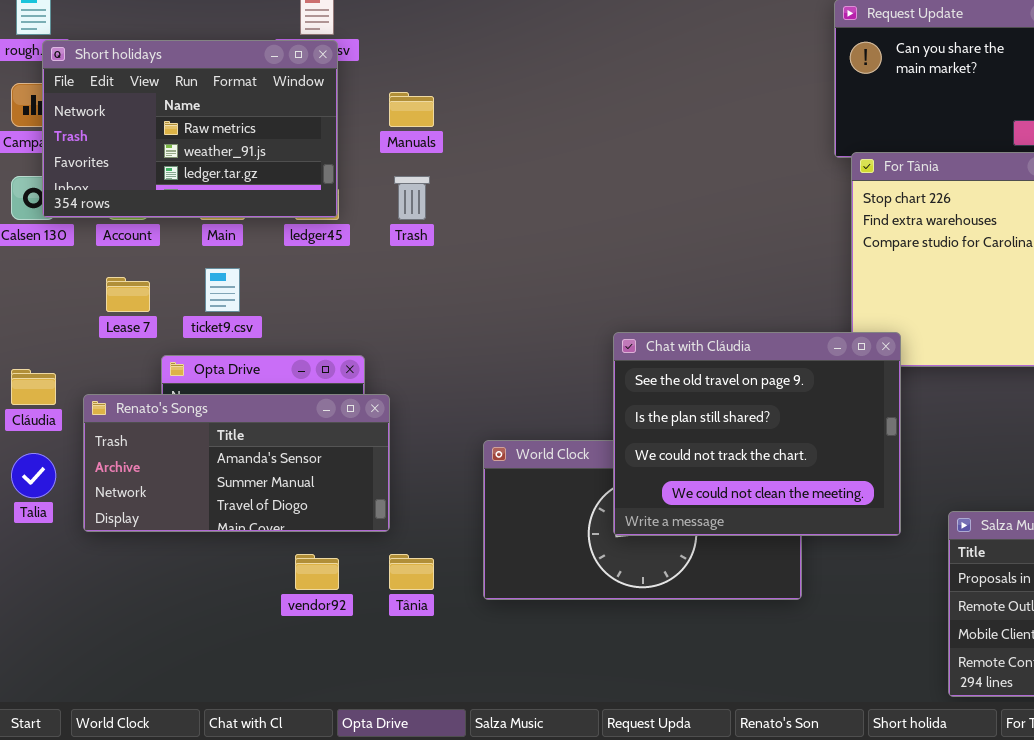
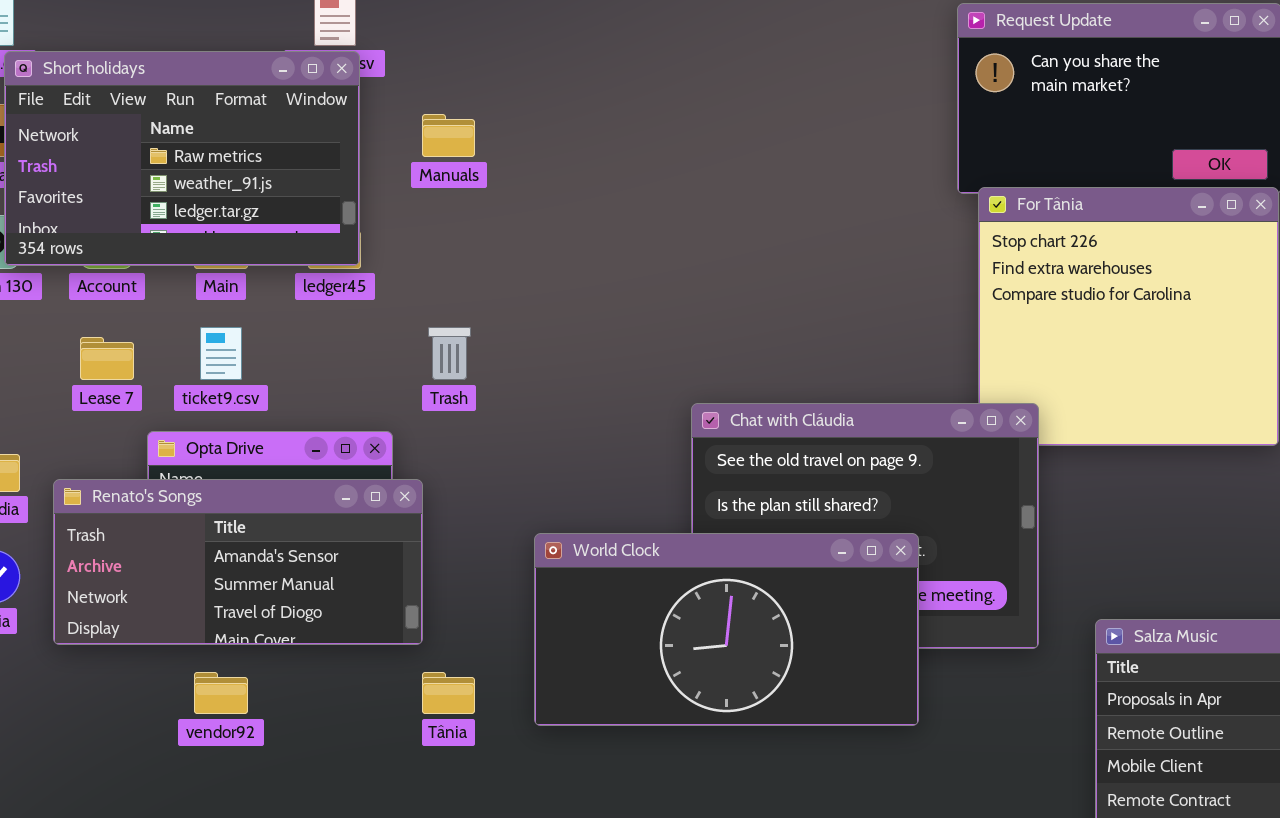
Trash: [394,176,430,220] -> [428,327,471,380], moved
World Clock: [483,440,802,600] -> [534,533,919,726], raised
vendor92: [295,554,339,590] -> [194,672,248,714], moved

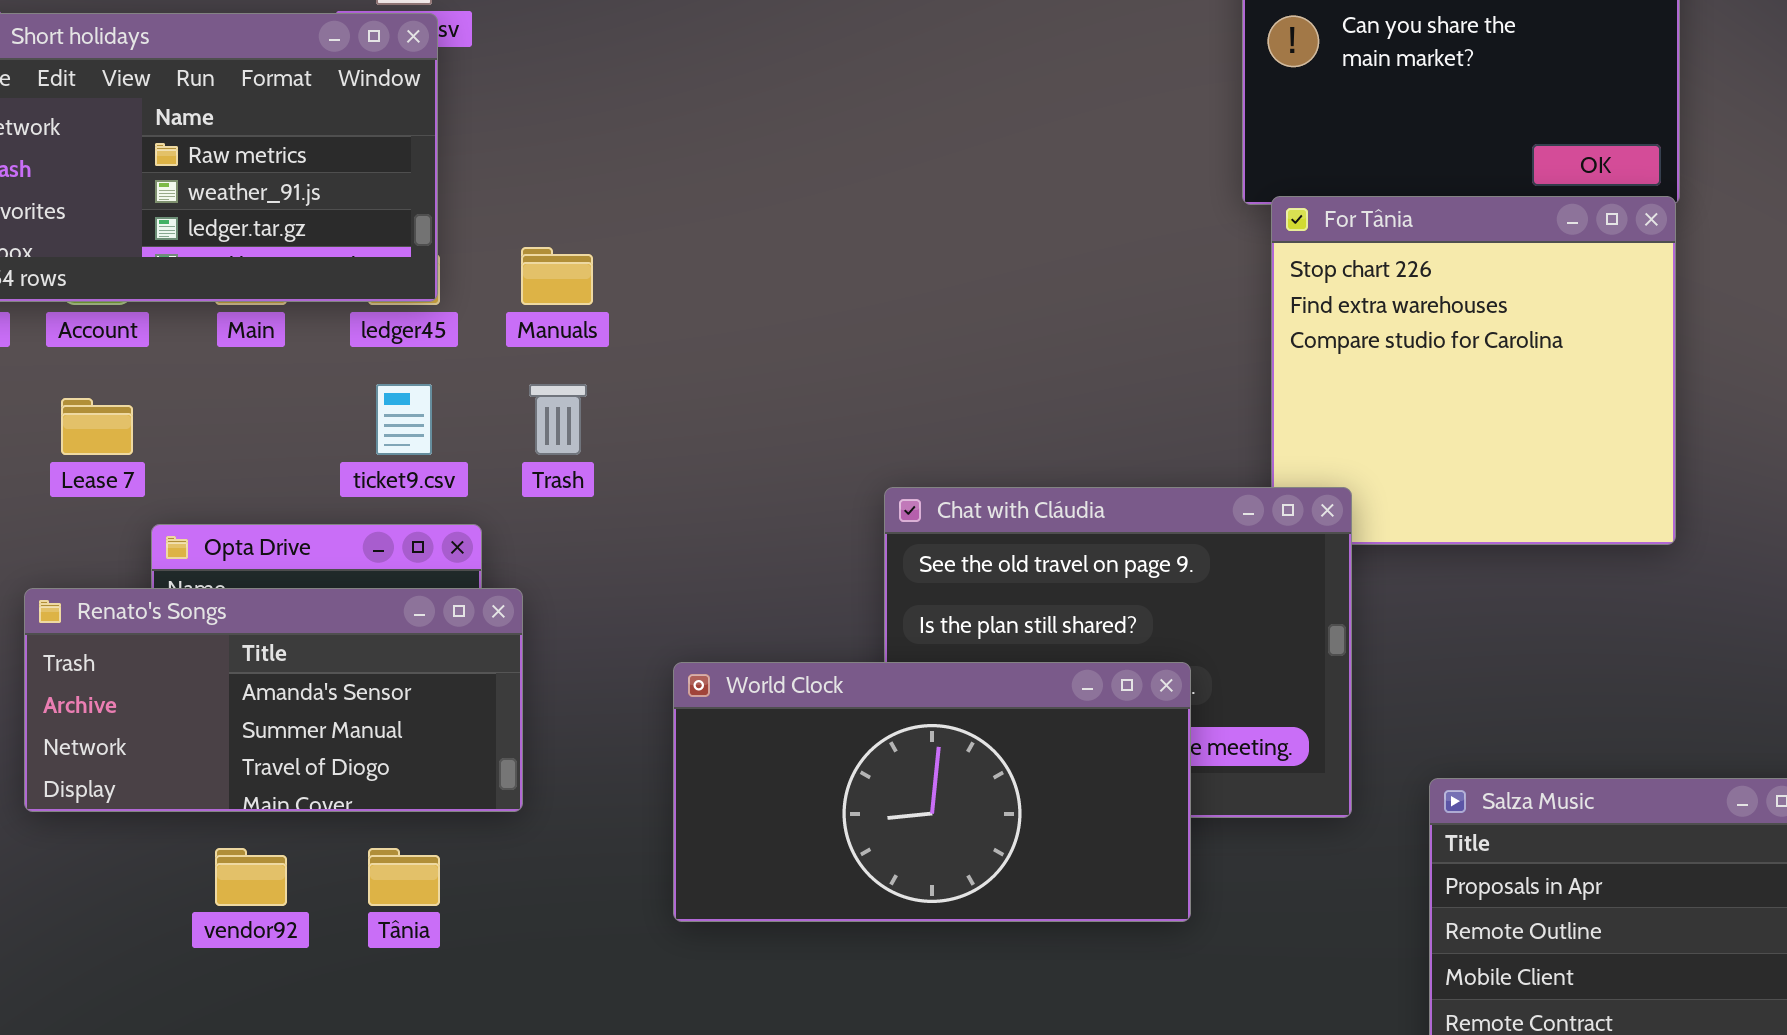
Manuals: [422,114,475,157] -> [521,247,593,305], moved
ticket9.csv: [200,327,242,380] -> [376,384,432,455], moved
Tânia: [422,672,475,714] -> [368,848,440,906], moved

